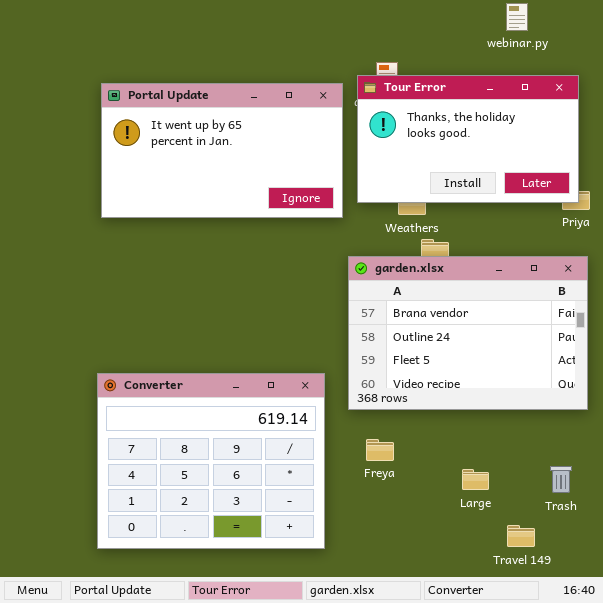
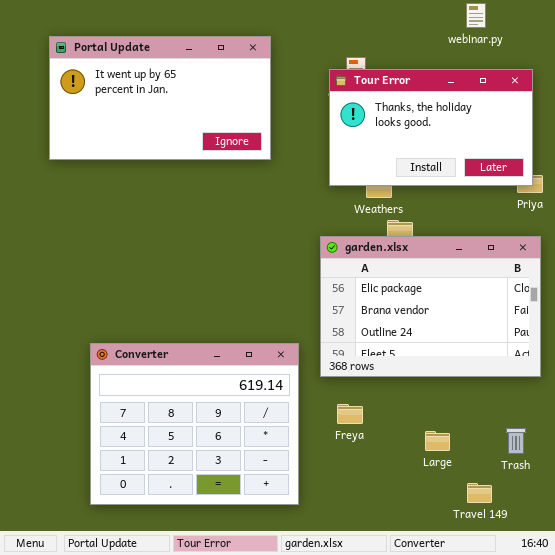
Portal Update: [101,83,343,218] -> [49,36,271,160], moved
garden.xlsx: [348,256,588,410] -> [320,236,541,377], scrolled up 1 row

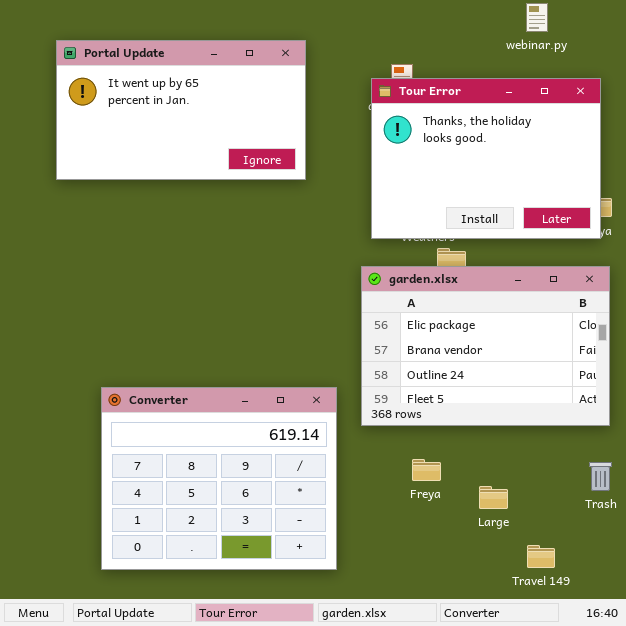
Tour Error: [329,69,533,186] -> [371,78,601,239], resized
Freya: [337,404,363,424] -> [412,459,441,481], moved
Trash: [506,428,526,454] -> [589,462,612,491], moved

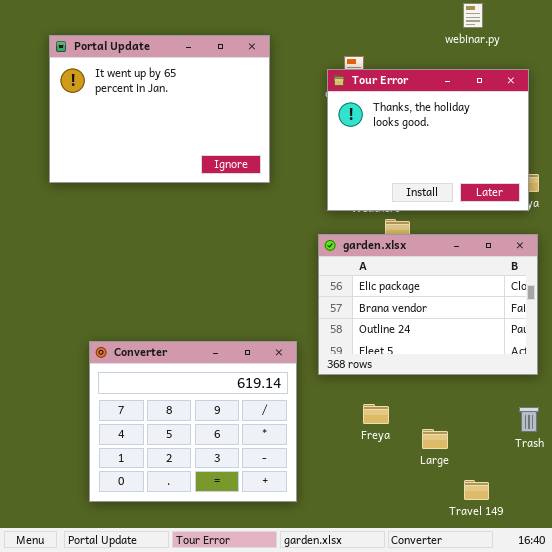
Portal Update: [56,40,306,180] -> [49,35,270,183], resized

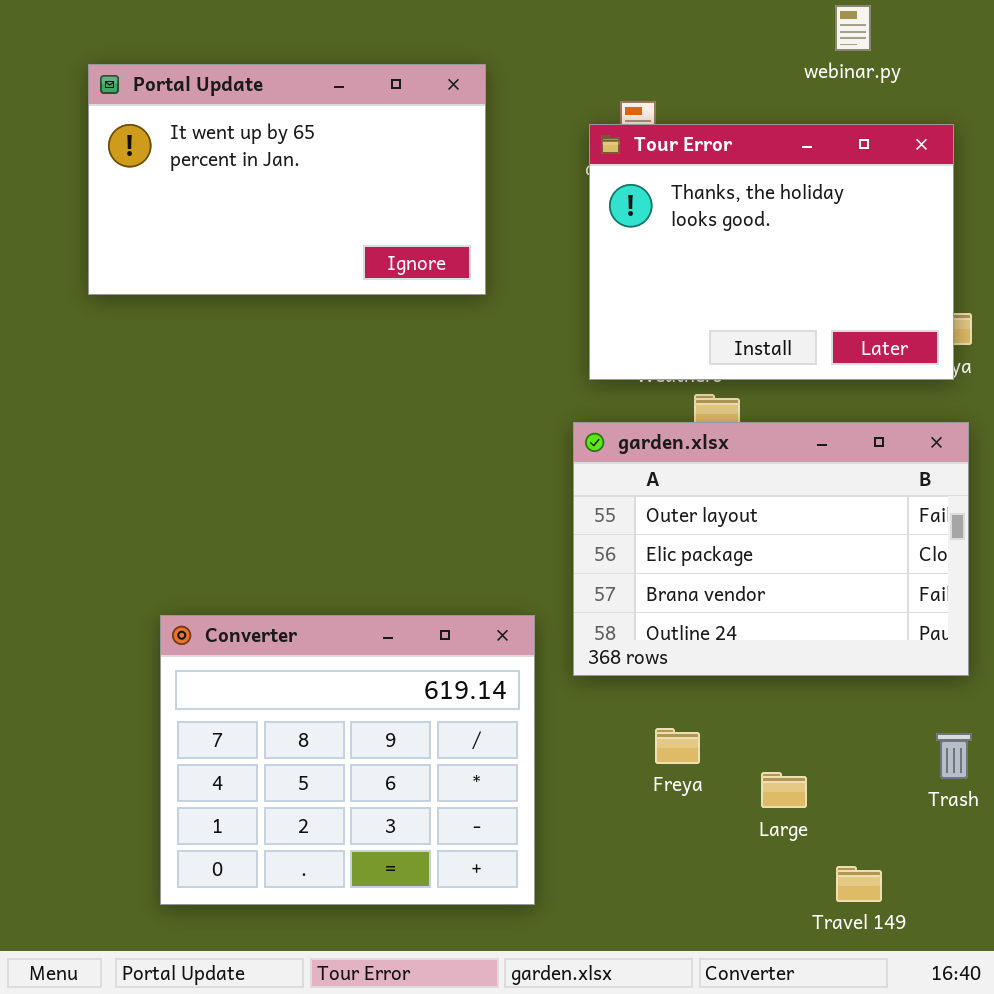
Portal Update: [49,35,270,183] -> [88,64,486,295], resized
garden.xlsx: [318,234,538,375] -> [573,422,969,676], scrolled up 1 row

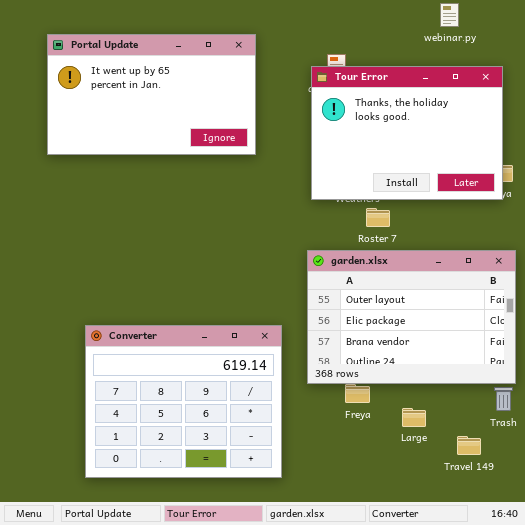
garden.xlsx: [573,422,969,676] -> [307,250,516,384], moved
Travel 149: [836,866,882,902] -> [457,436,481,455], moved

